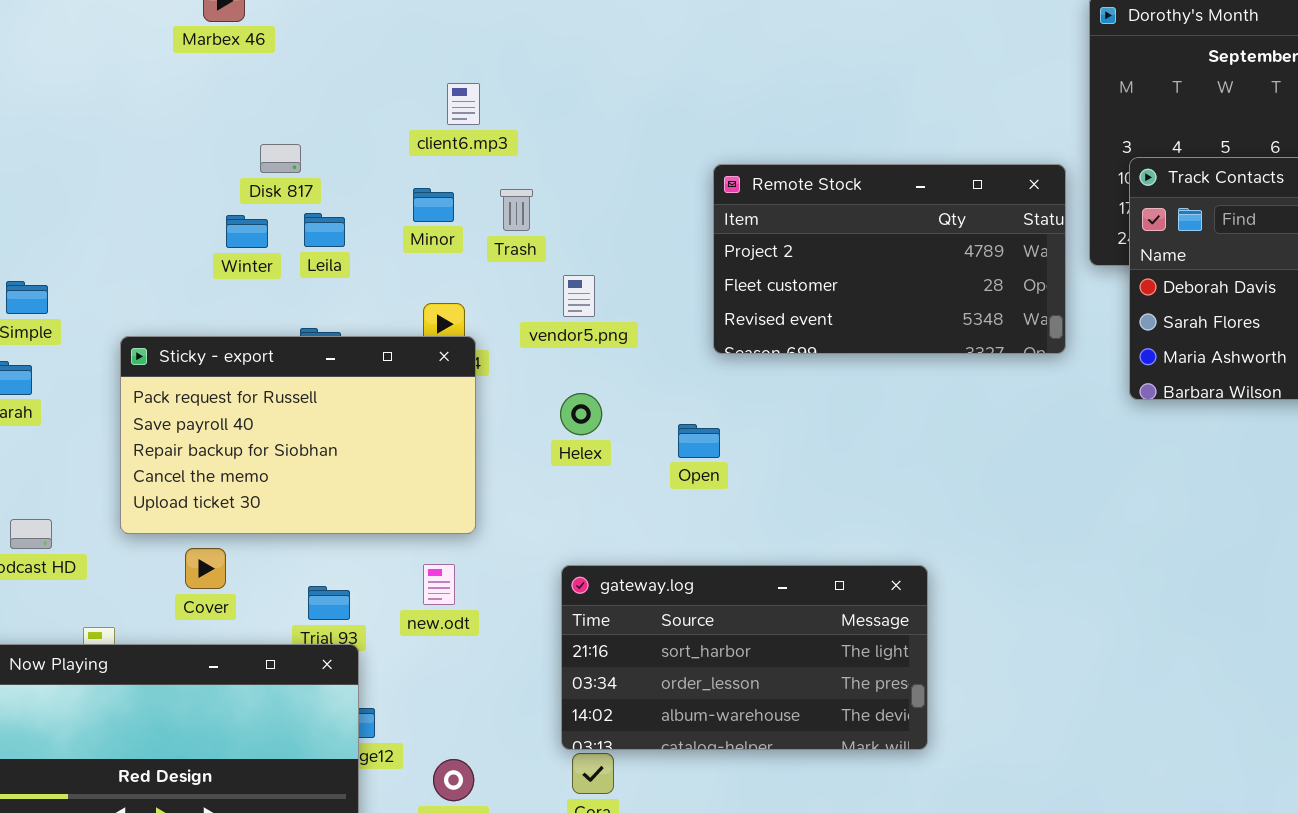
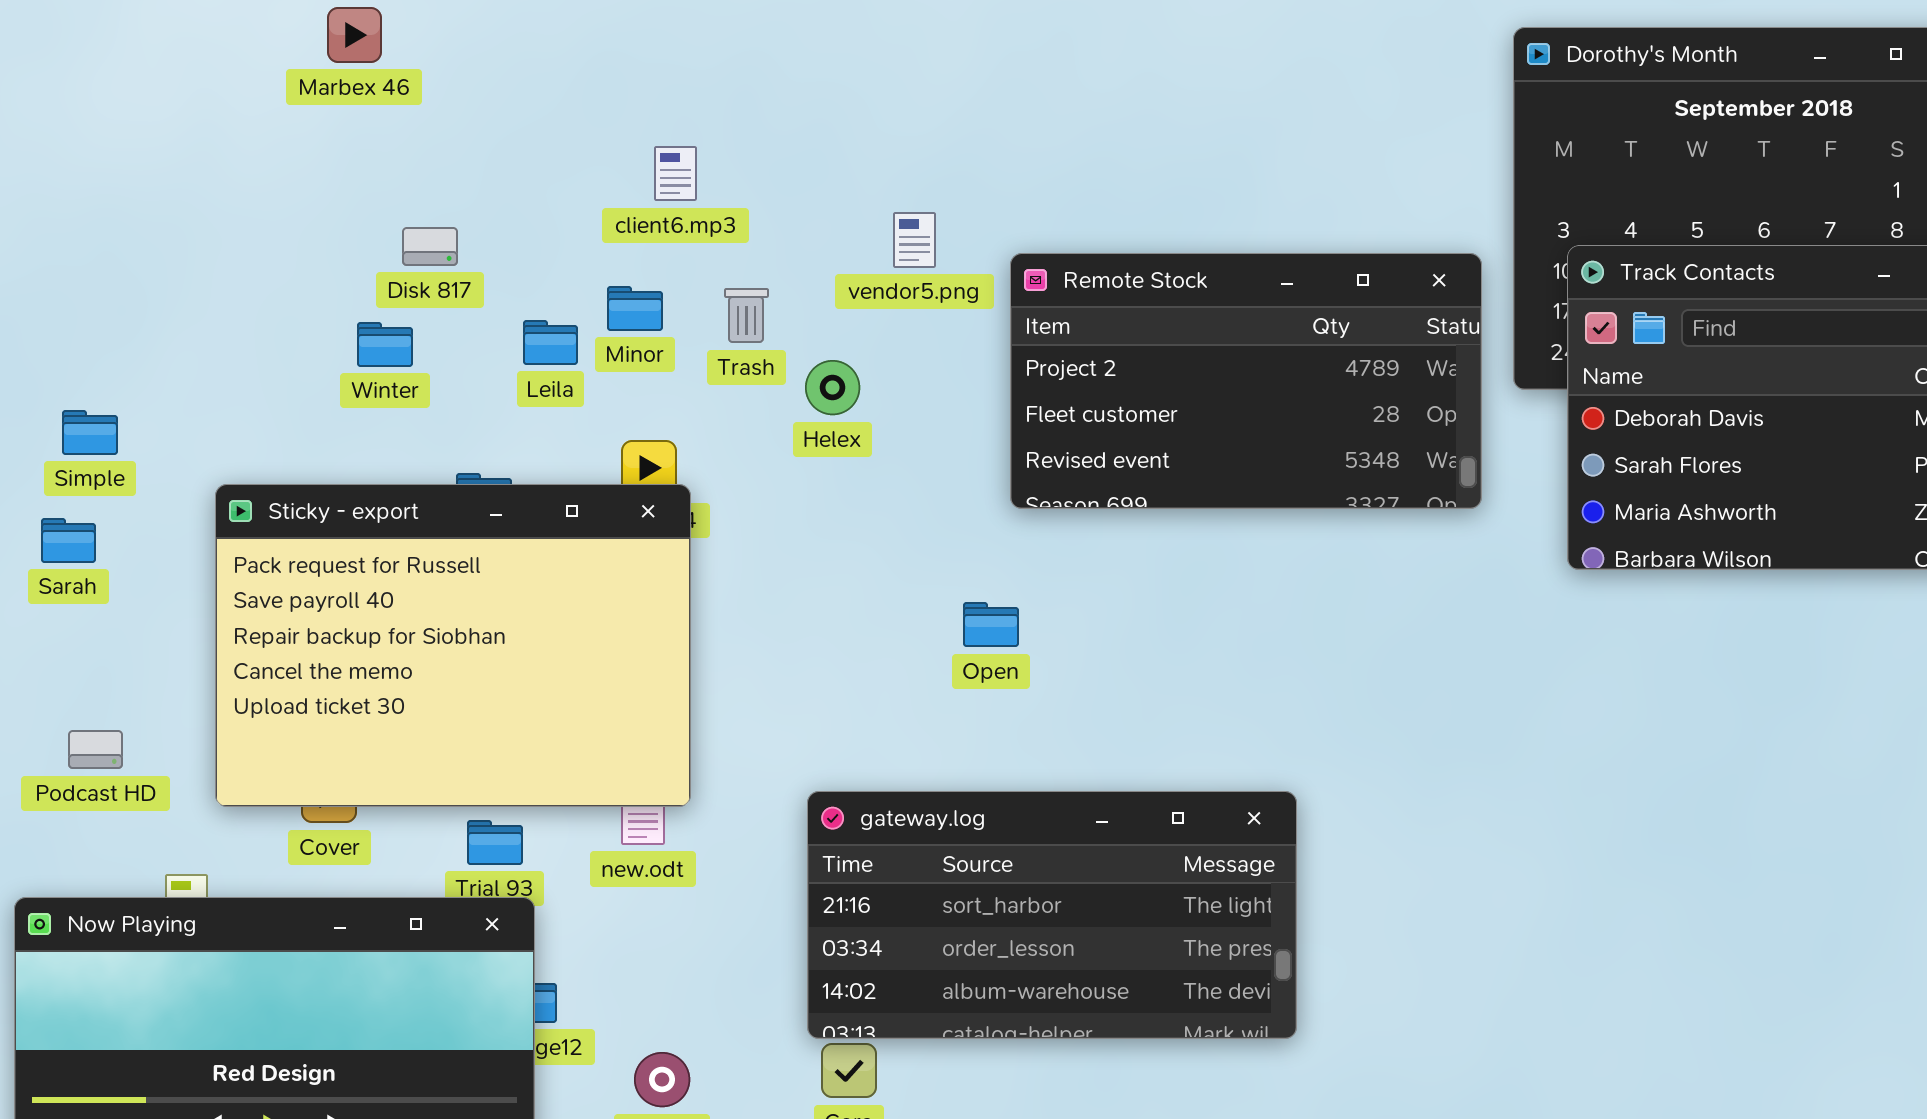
Leila: [304,213,345,247] -> [523,320,578,365], moved
vendor5.png: [563,275,595,317] -> [893,212,936,268], moved
Sticky - export: [120,336,476,534] -> [215,484,691,807], resized
Helex: [560,393,602,435] -> [805,360,860,415], moved

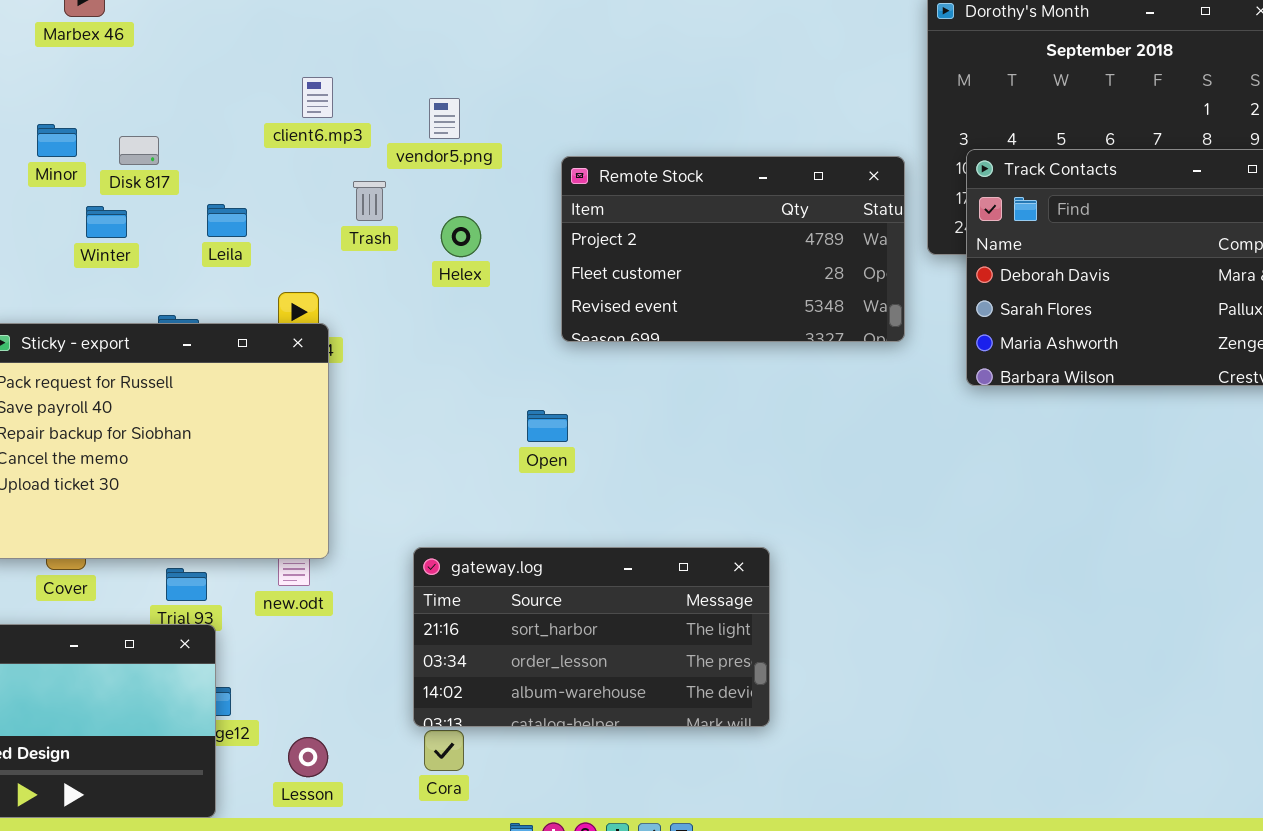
vendor5.png: [893,212,936,268] -> [429,98,460,139], moved
Minor: [607,286,663,331] -> [37,124,77,157], moved
Helex: [805,360,860,415] -> [441,216,481,257], moved

